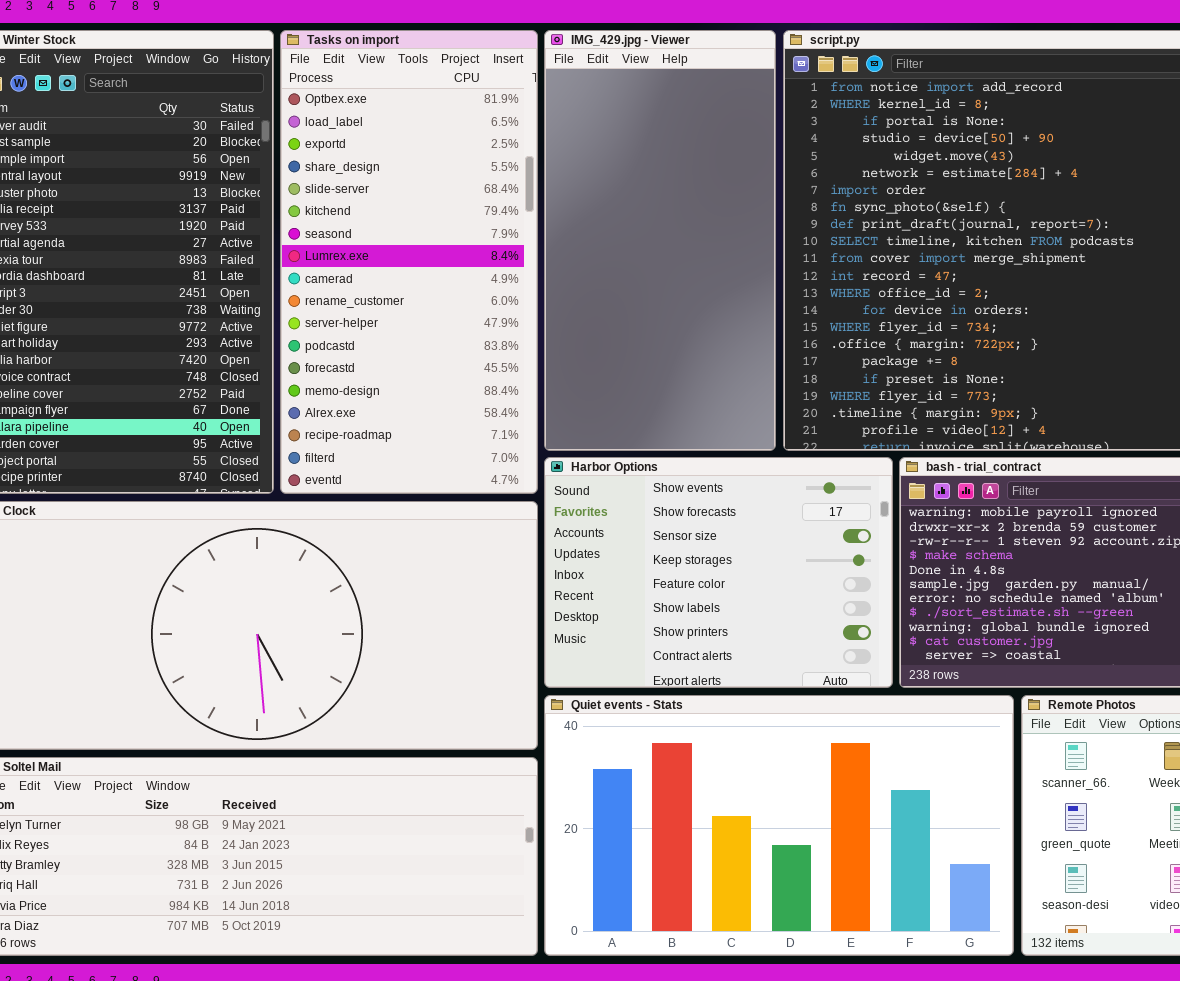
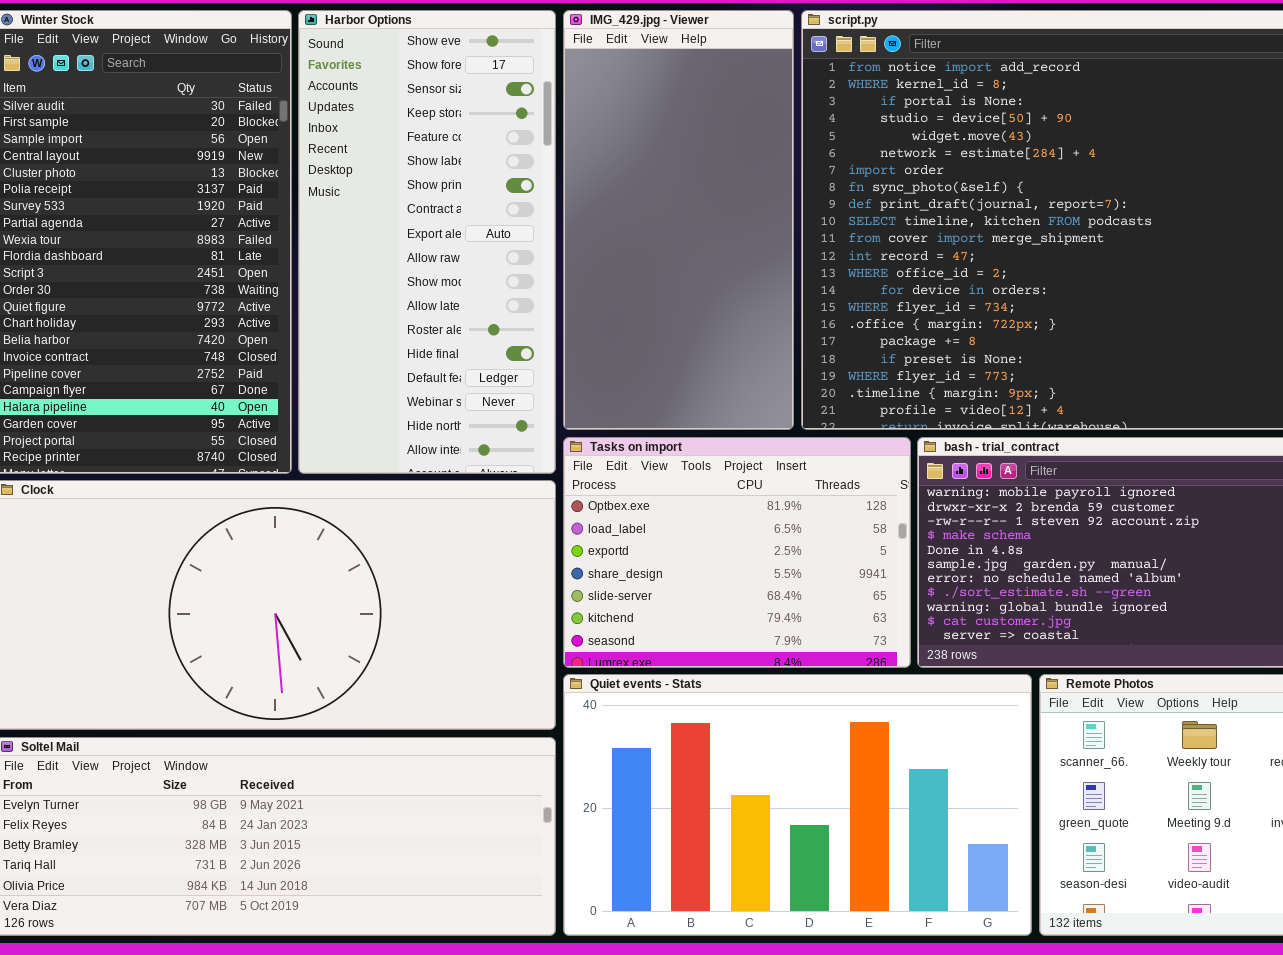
Tasks on import: [280,30,538,494] -> [563,437,911,668], moved, resized
Harbor Options: [544,457,893,688] -> [298,10,556,474], moved, resized

